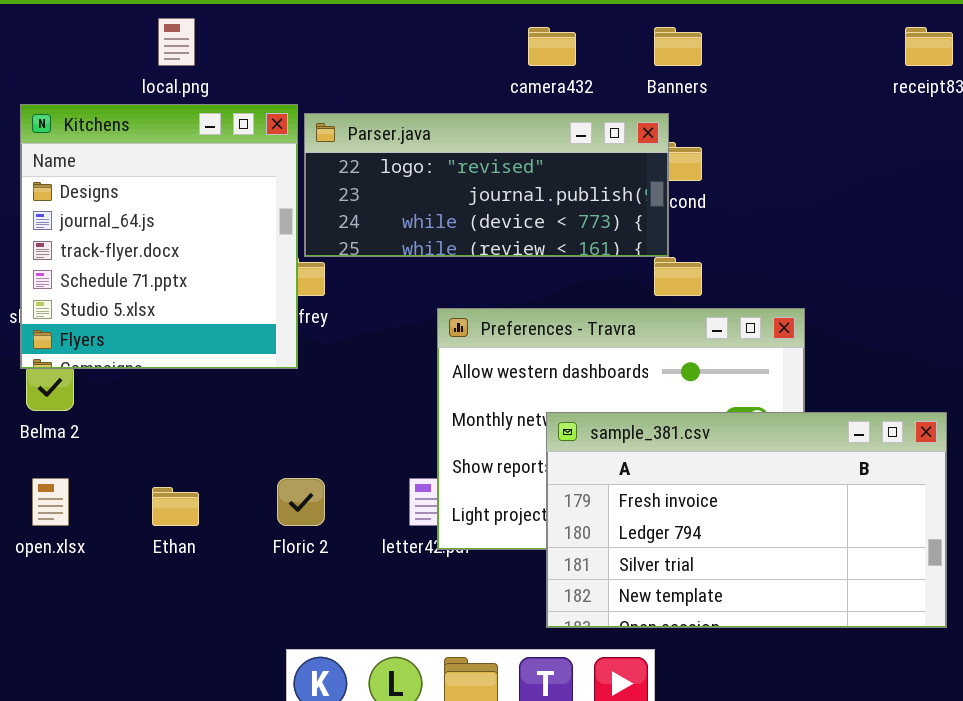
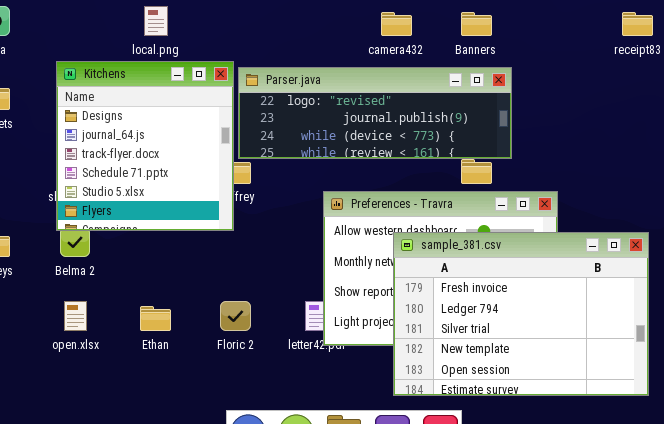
Parser.java: [304,113,669,257] -> [238,67,512,159], resized
sample_381.csv: [546,412,947,628] -> [393,232,649,396], resized

